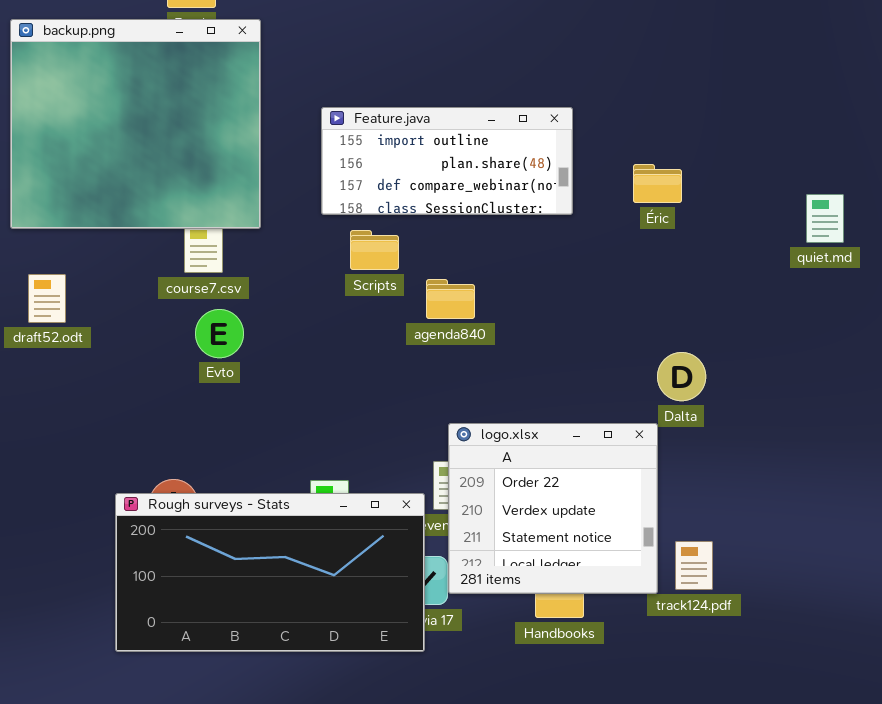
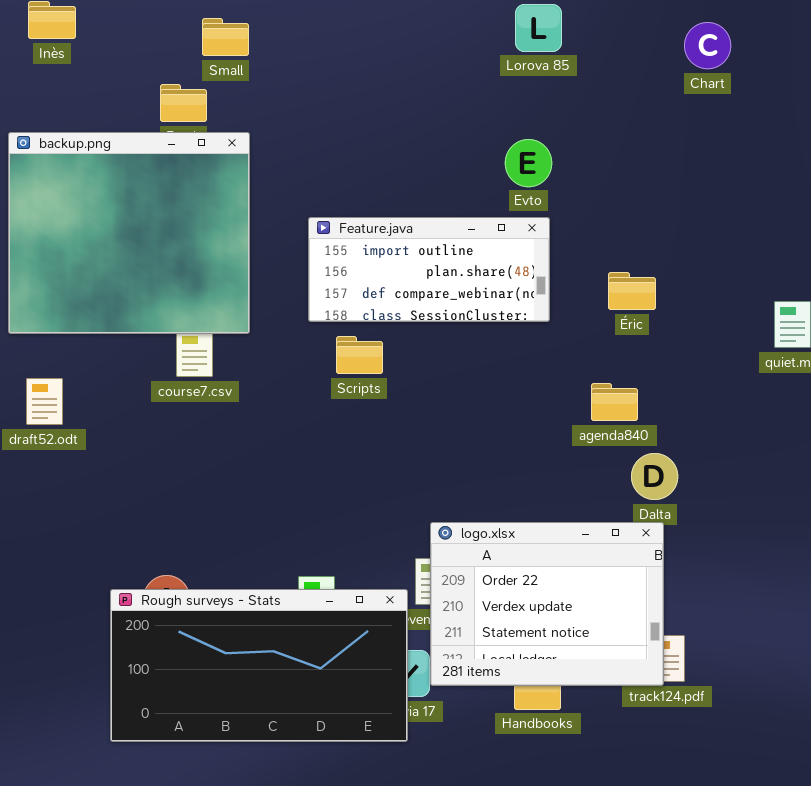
agenda840: [426,279,475,319] -> [591,383,638,421], moved
Evto: [195,309,244,358] -> [505,139,552,187], moved
logo.xlsx: [448,423,658,594] -> [430,522,664,686], resized

